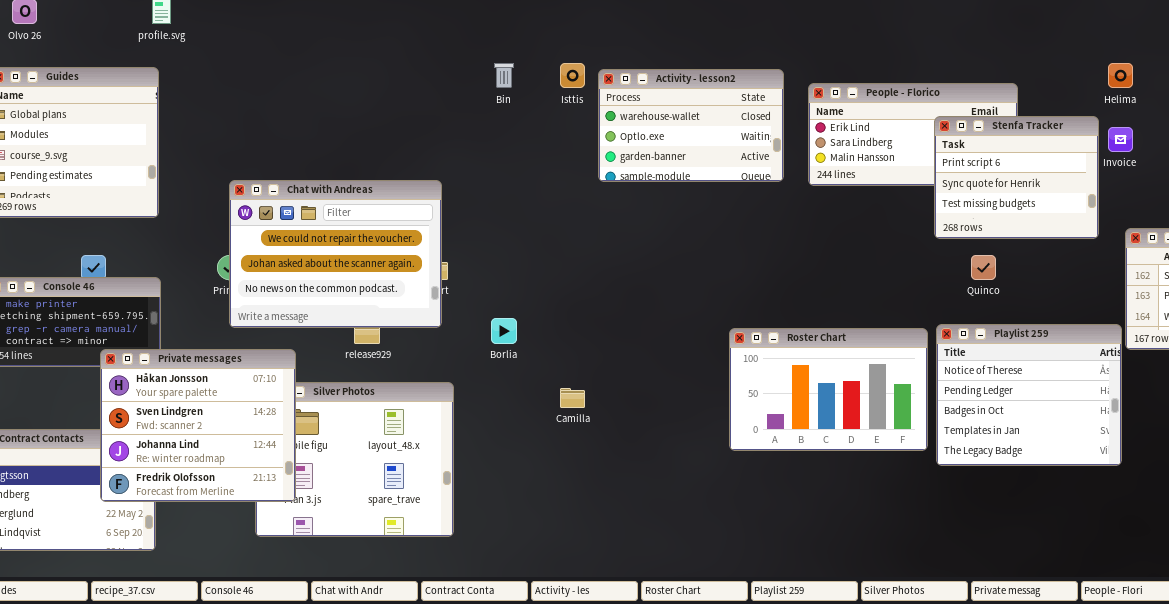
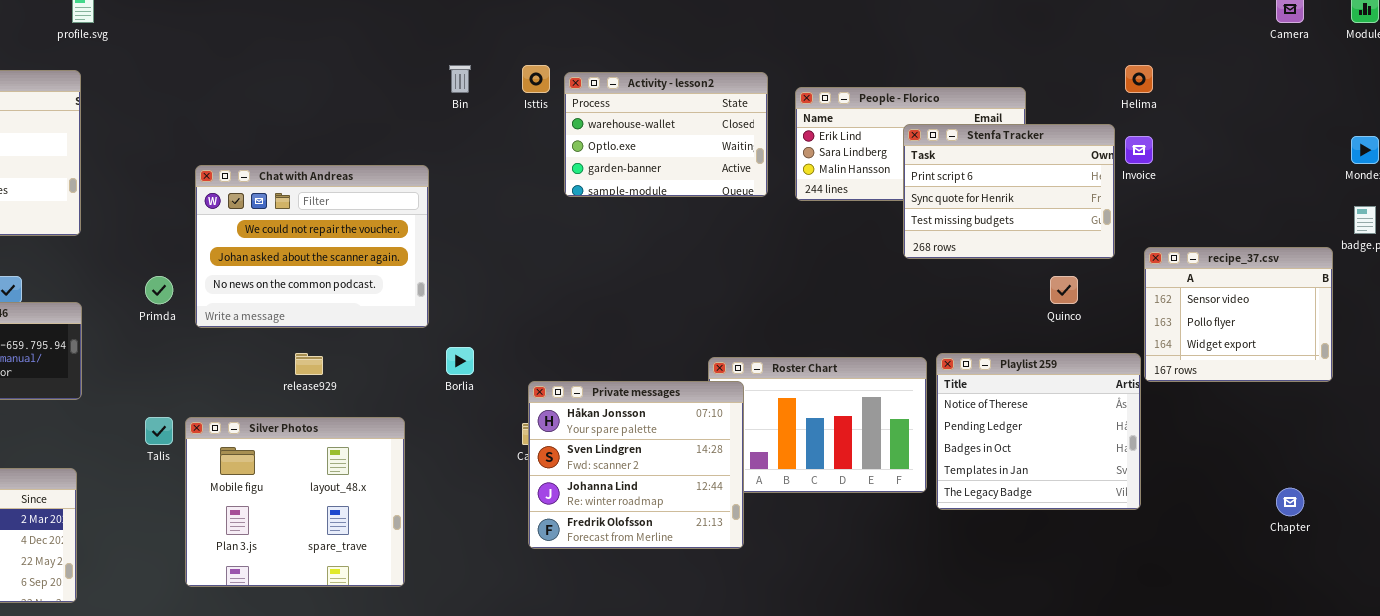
Stenfa Tracker: [934,116,1099,239] -> [903,124,1115,259], resized
Chat with Andreas: [229,180,442,328] -> [195,165,429,328], moved
Quinco: [971,255,996,280] -> [1050,276,1078,304], moved
Private messages: [100,349,296,502] -> [528,381,744,549], moved

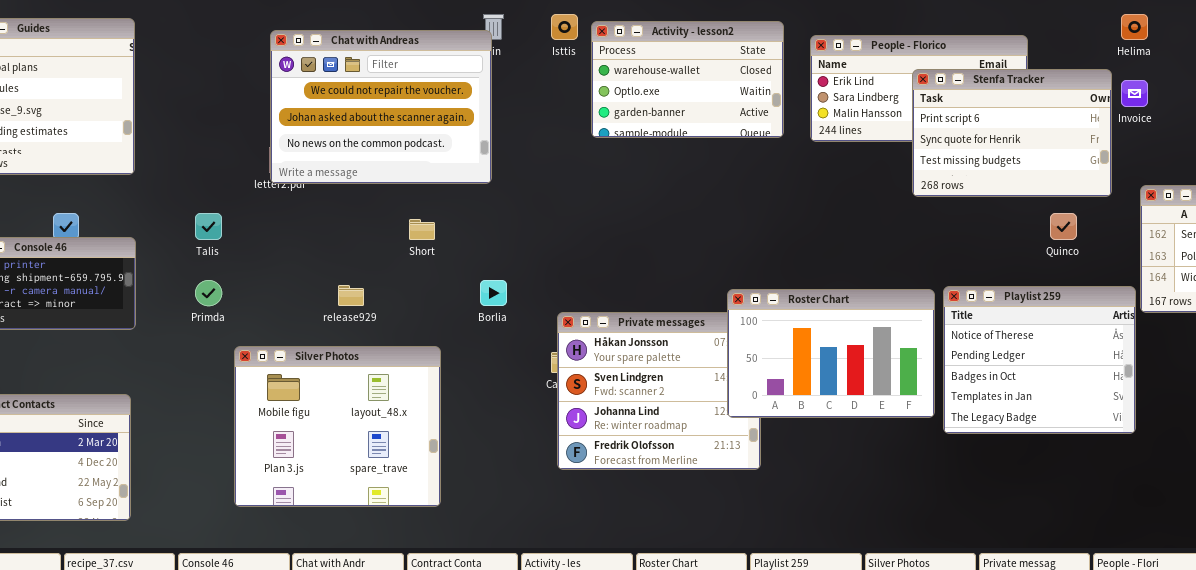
Chat with Andreas: [195,165,429,328] -> [270,30,492,184], moved
Primda: [145,276,173,304] -> [195,280,222,306], moved
Roster Chart: [708,357,927,493] -> [727,289,935,418], raised
Talis: [145,417,173,445] -> [195,213,222,240], moved

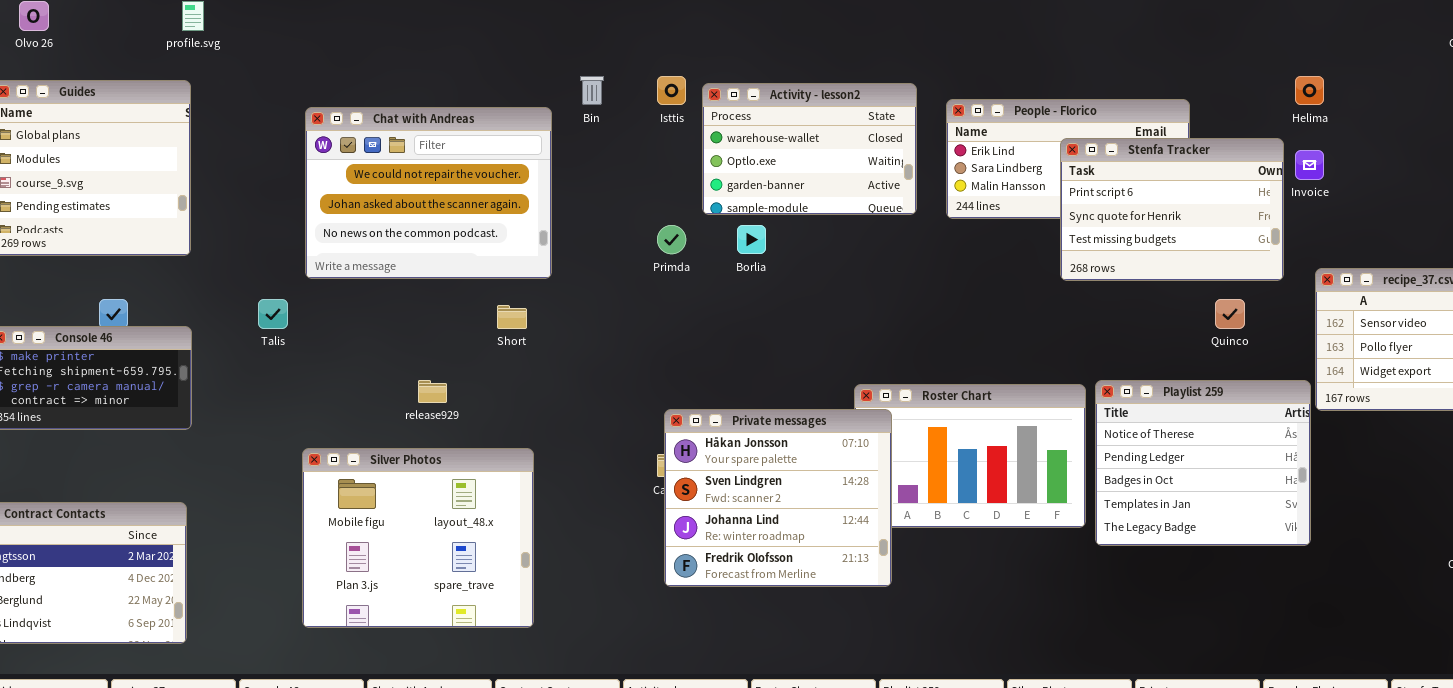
Chat with Andreas: [270,30,492,184] -> [305,107,552,279], moved
Primda: [195,280,222,306] -> [657,225,686,254], moved
Borlia: [480,280,507,306] -> [737,225,766,254], moved
Private messages: [557,312,761,470] -> [664,409,892,587], raised

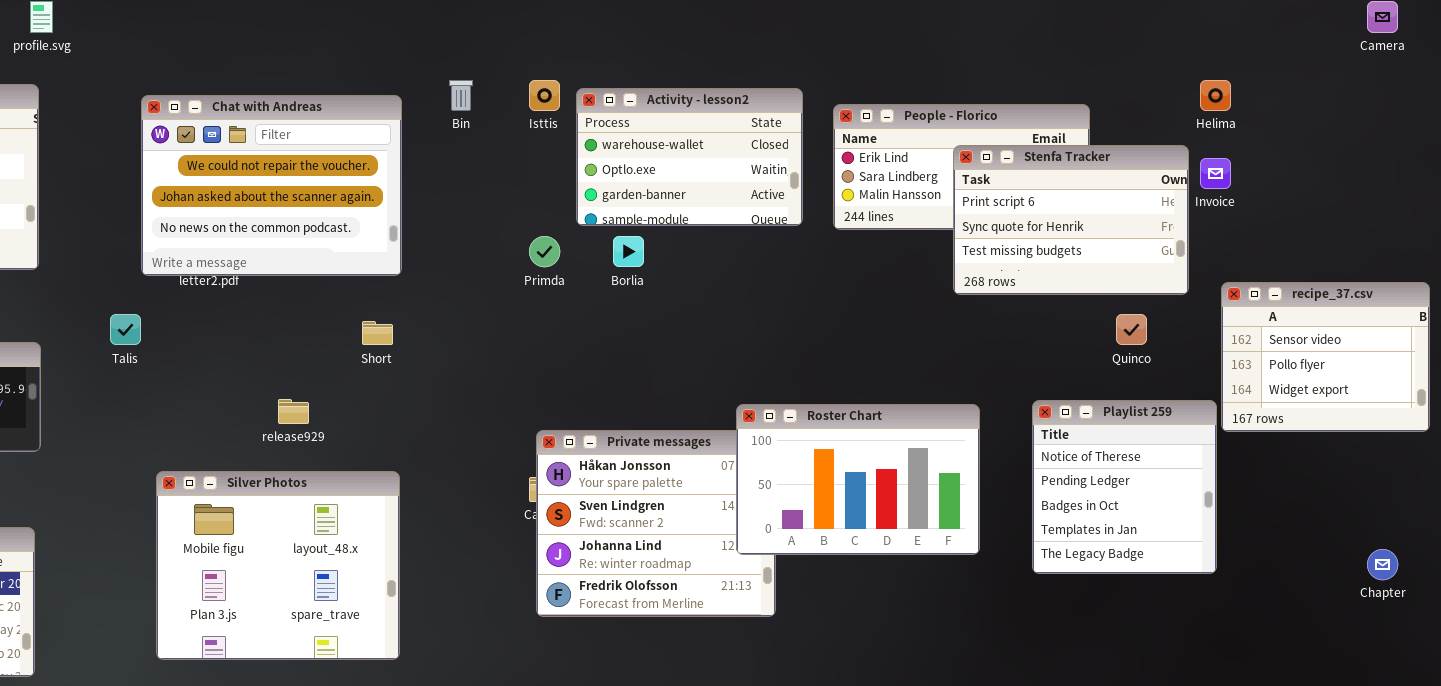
Chat with Andreas: [305,107,552,279] -> [141,95,402,276], moved
Playlist 259: [1095,380,1311,546] -> [1032,400,1217,574], resized
Roster Chart: [854,384,1086,528] -> [736,404,980,555], raised

